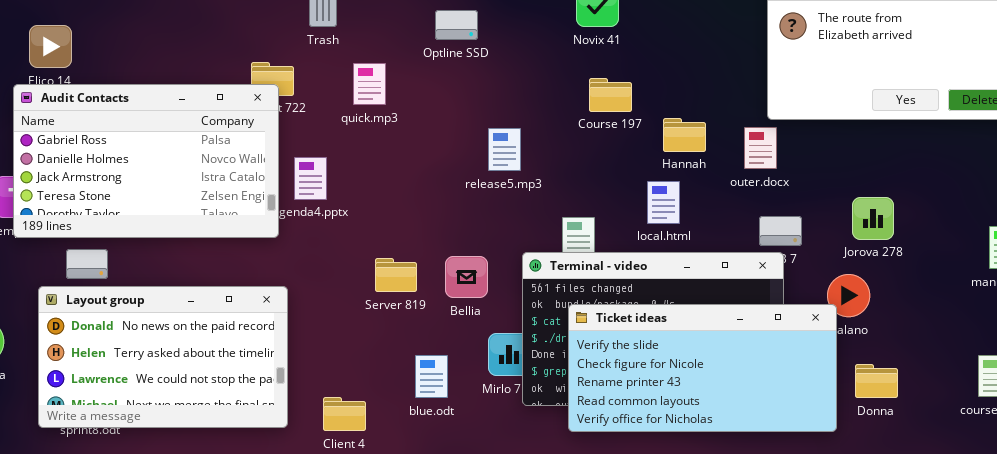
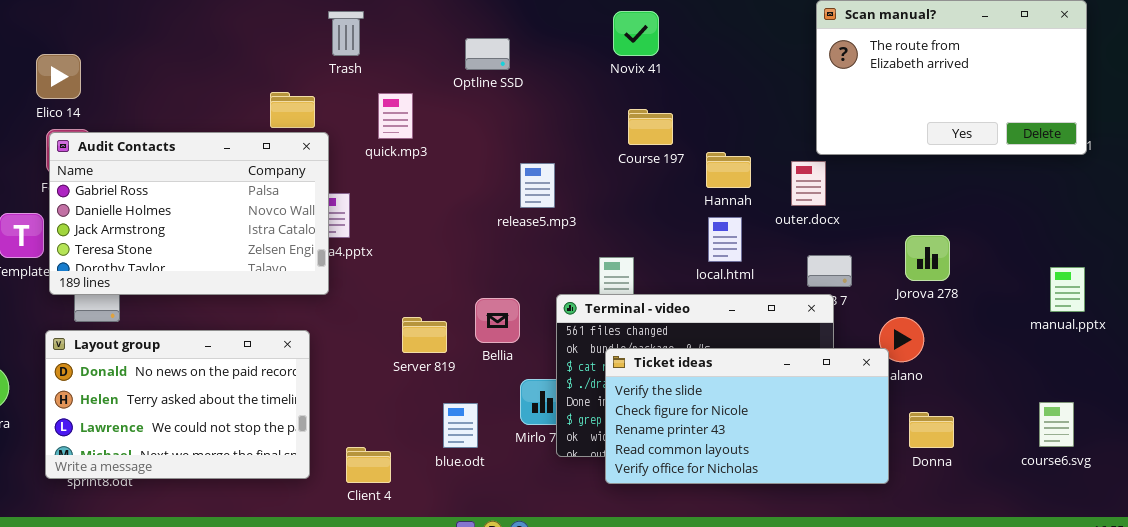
Audit Contacts: [13,84,279,238] -> [49,132,329,295], moved
local.html: [647,181,680,224] -> [708,217,742,262], moved
Server 819: [375,258,417,292] -> [402,317,447,353], moved

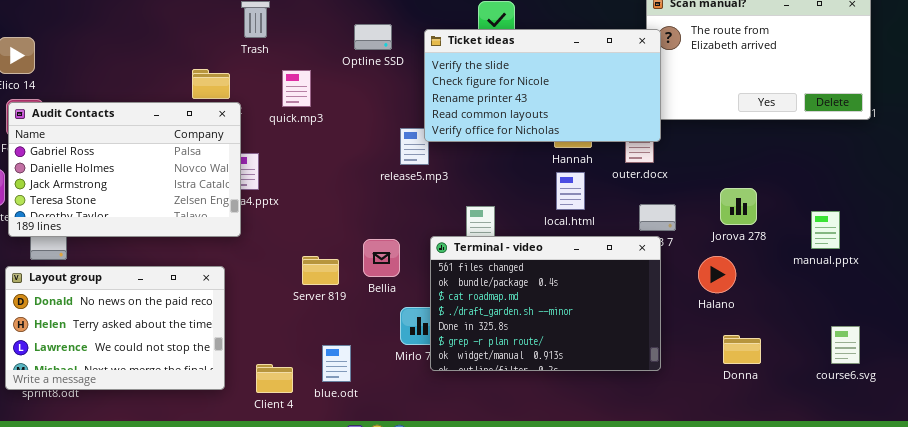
manual.pptx: [1050,267,1085,312] -> [811,211,840,249], moved
Ticket ideas: [605,348,889,484] -> [424,29,661,142], moved
blue.odt: [443,403,478,448] -> [322,345,351,382], moved

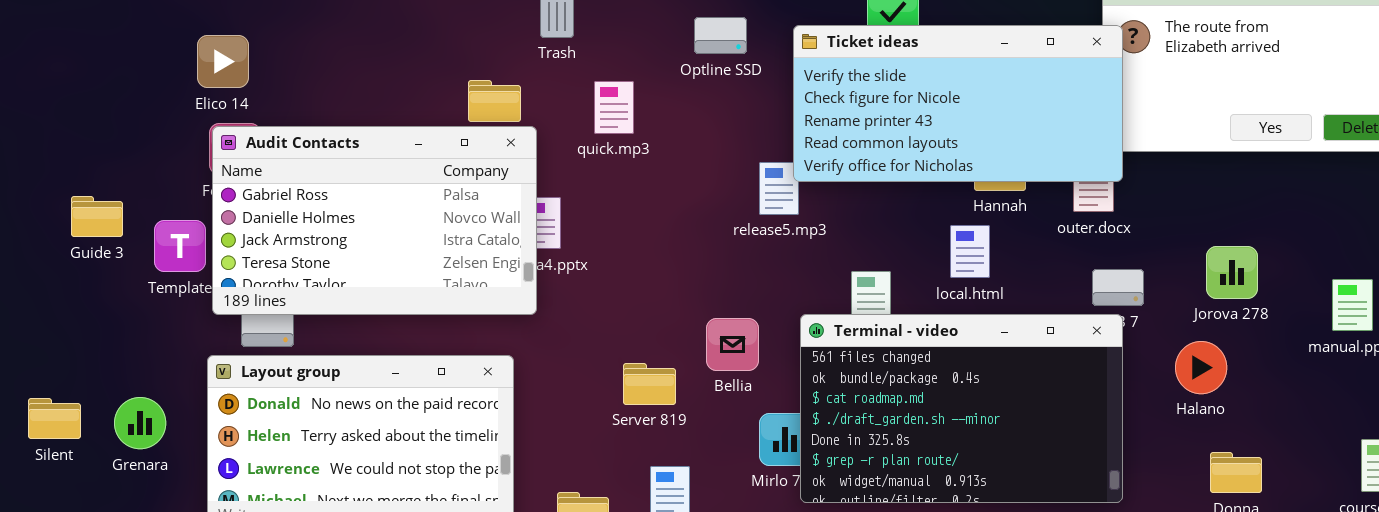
local.html: [556,172,585,210] -> [950,225,990,278], moved
Server 819: [302,256,339,285] -> [623,363,676,405], moved

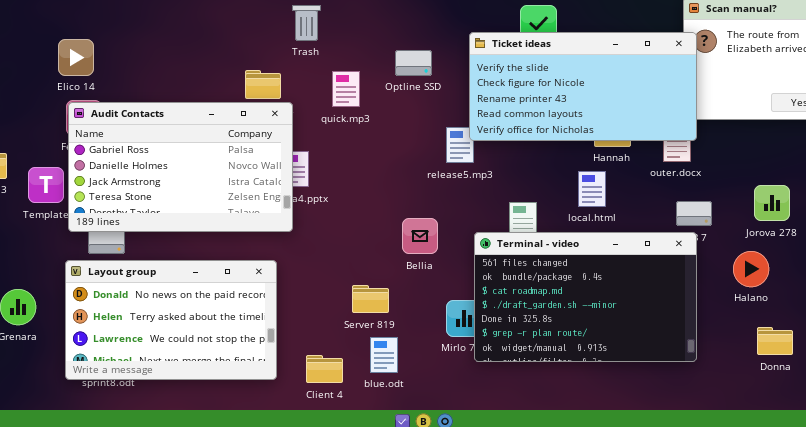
Optline SSD: [694,17,747,54] -> [395,50,432,76], moved
Bellia: [706,318,759,371] -> [402,218,438,254], moved
Server 819: [623,363,676,405] -> [352,285,389,313], moved

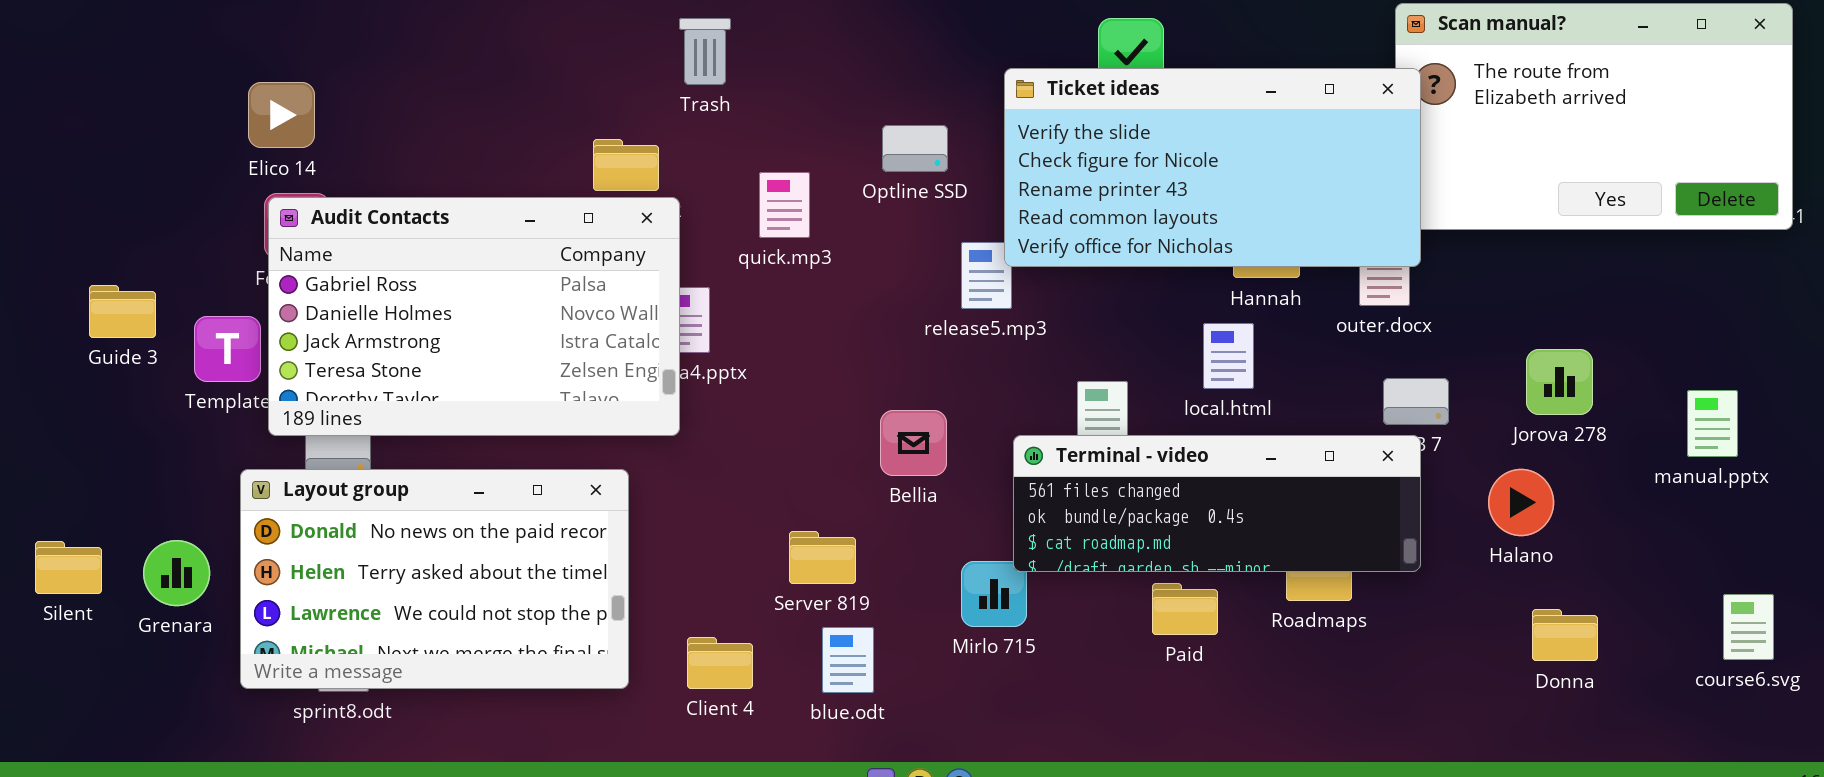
Optline SSD: [395,50,432,76] -> [882,125,948,172], moved
quick.mp3: [332,71,360,107] -> [759,172,810,238], moved
Terminal - video: [474,232,697,362] -> [1013,435,1421,572], resized
Layout group: [65,260,277,380] -> [240,469,629,689], moved
Client 4: [306,355,343,383] -> [687,637,753,689], moved

